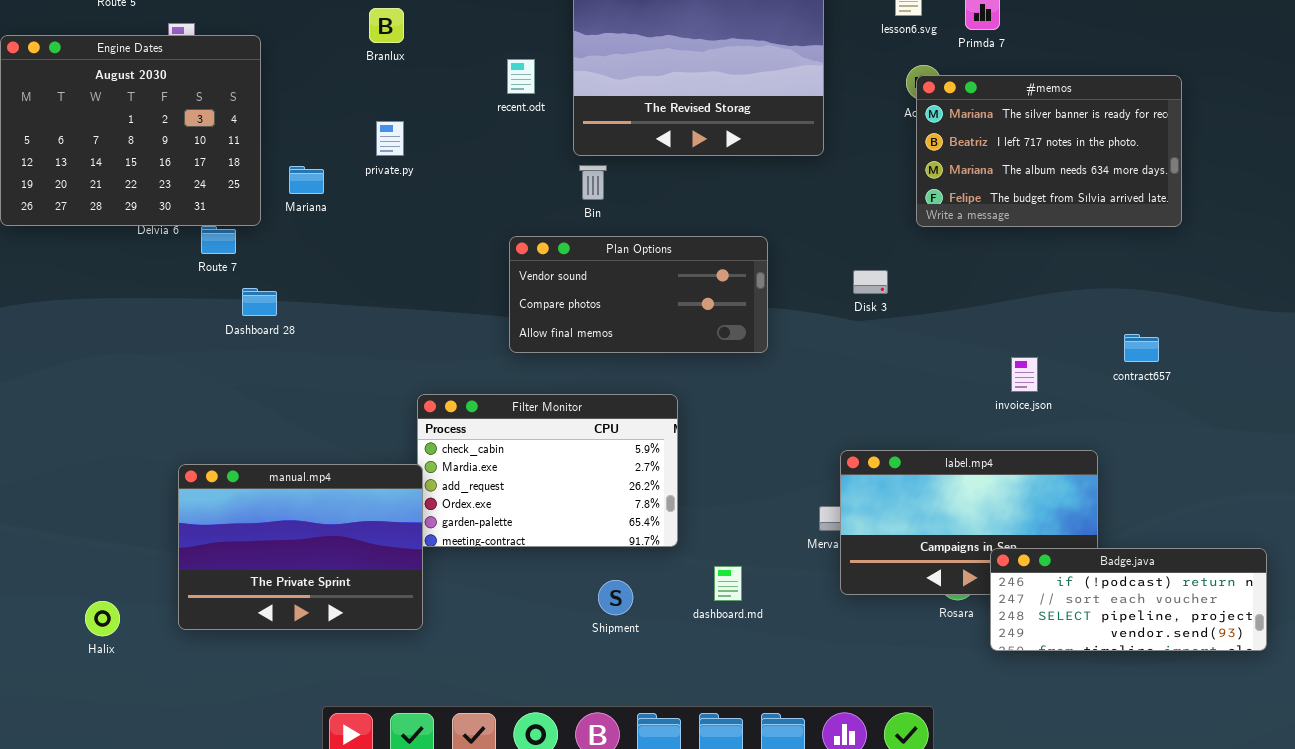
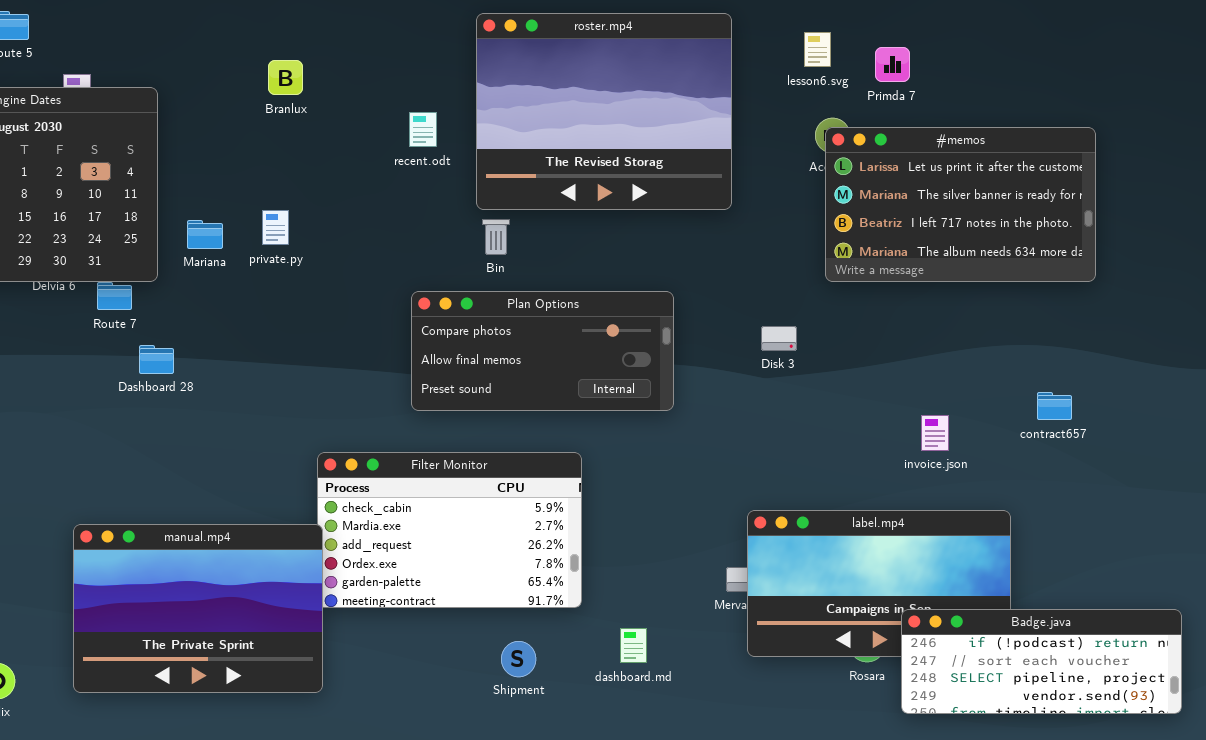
#memos: [916,75,1182,227] -> [825,127,1096,282], scrolled up 1 row
private.py: [376,121,404,156] -> [262,210,289,245], moved
Plan Options: [509,236,768,353] -> [411,291,674,411], scrolled down 1 row

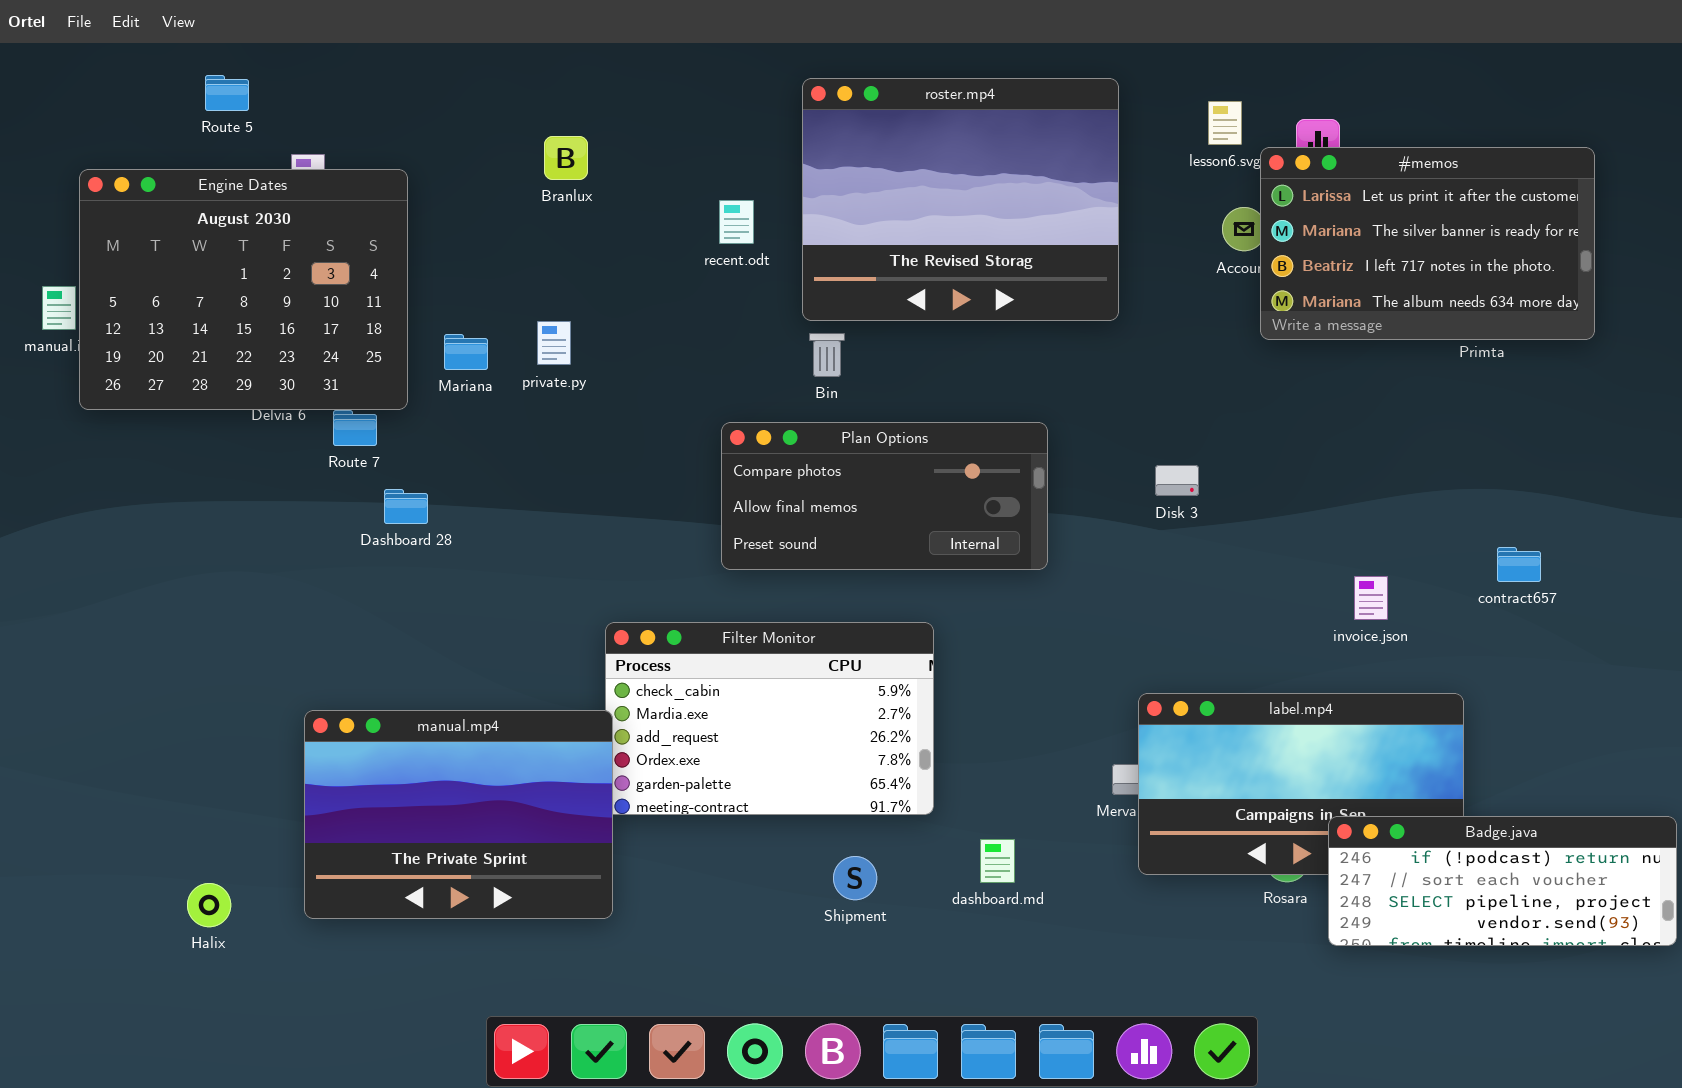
#memos: [825,127,1096,282] -> [1260,147,1595,340], moved

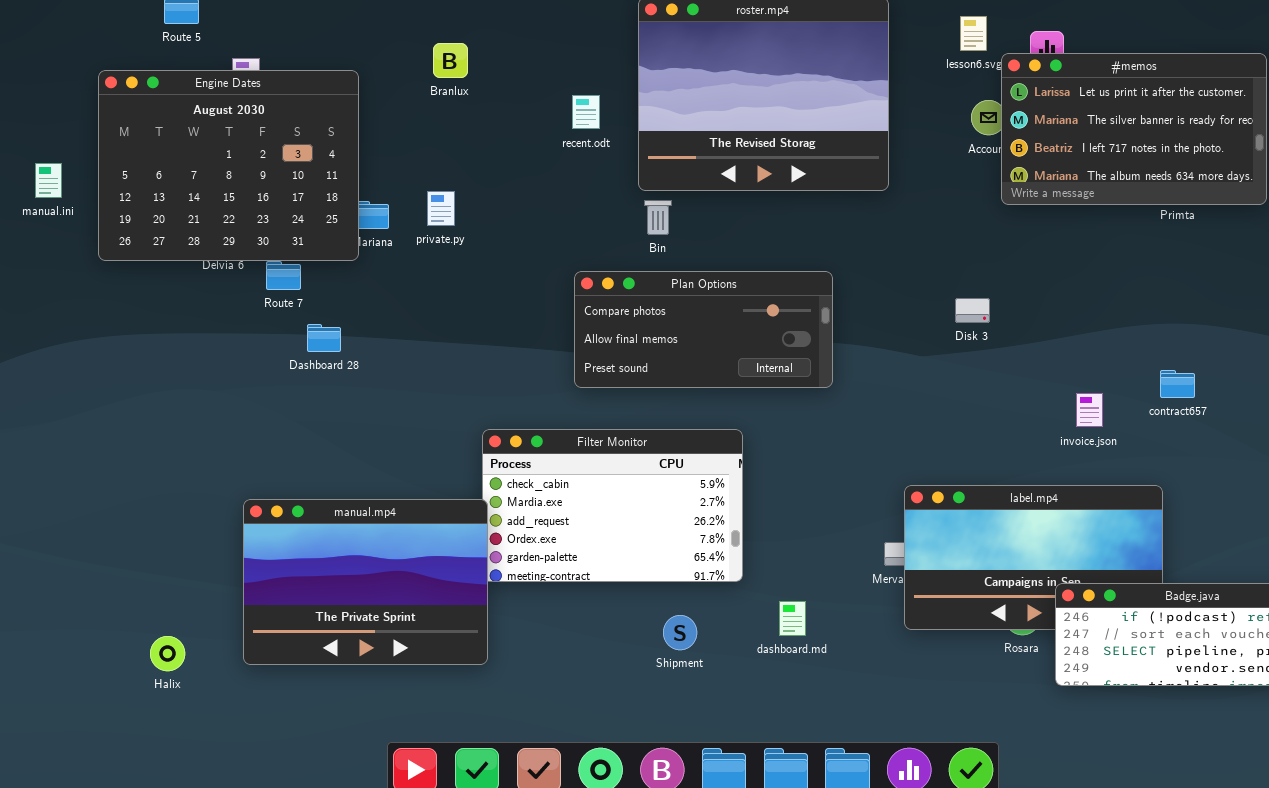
Engine Dates: [79,169,408,410] -> [98,70,359,261], moved
Disk 3: [1155,465,1199,496] -> [955,298,990,323], moved
contract657: [1497,547,1541,582] -> [1160,370,1195,398], moved

